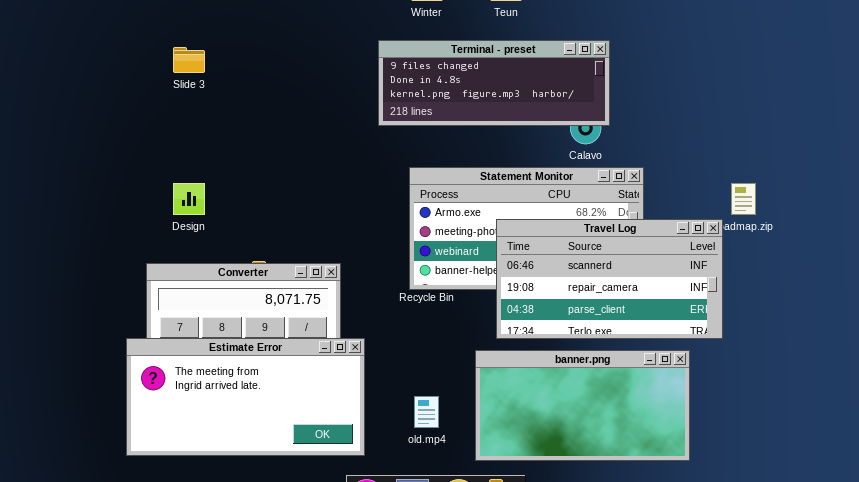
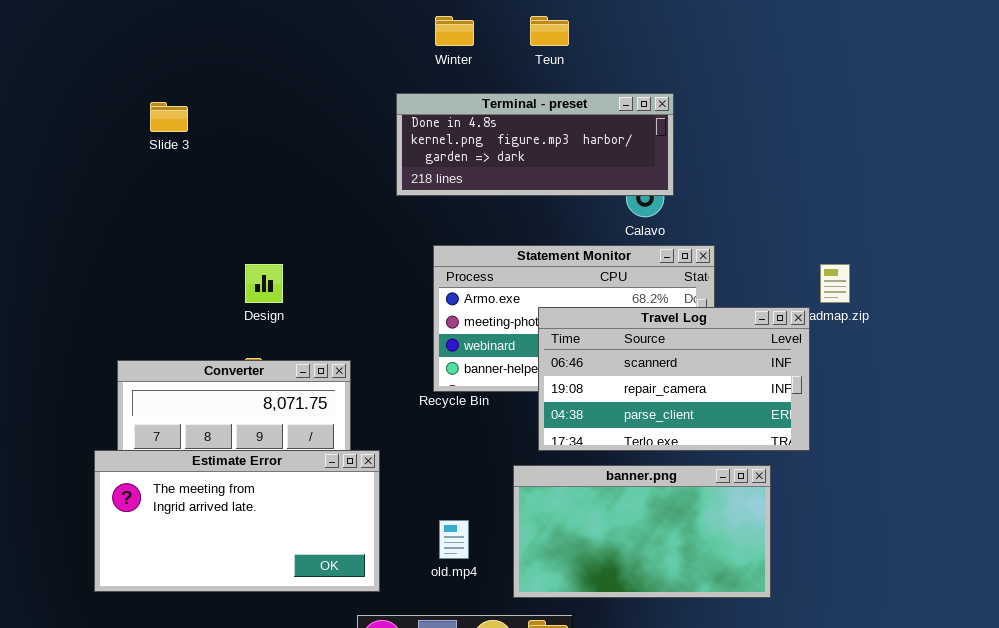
Terminal - preset: [378,40,610,126] -> [396,93,674,196], scrolled down 1 row
Design: [173,183,205,215] -> [245,264,283,303], moved

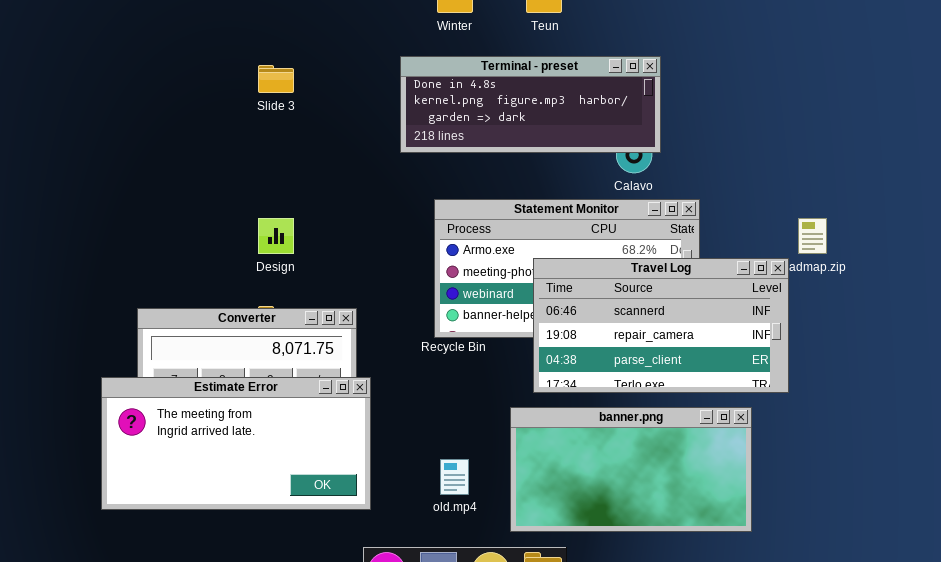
Slide 3: [150,102,188,132] -> [258,65,294,93], moved
Estimate Error: [94,450,380,592] -> [101,377,371,510], moved

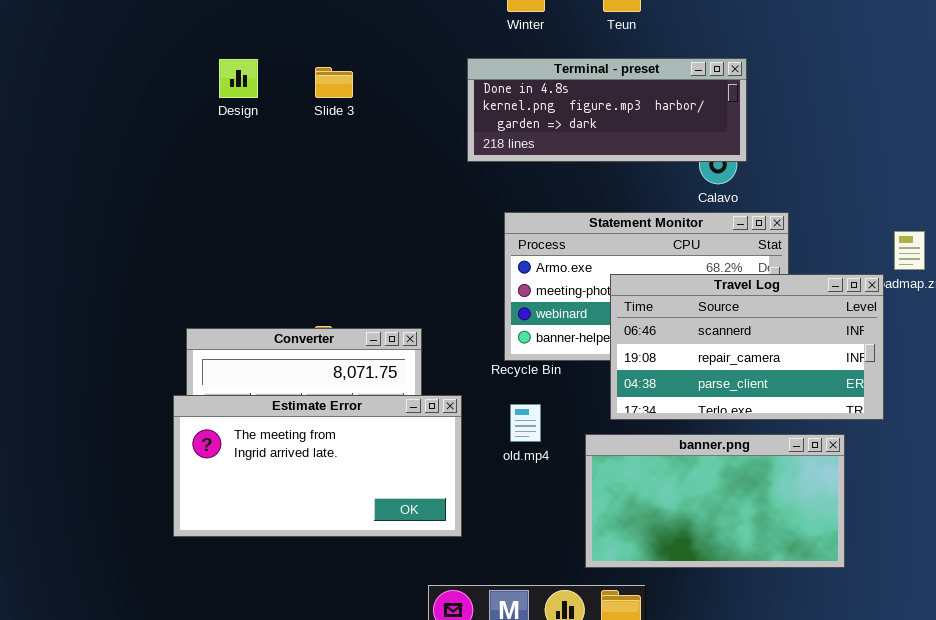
Design: [258,218,294,254] -> [219,59,258,98], moved
Estimate Error: [101,377,371,510] -> [173,395,462,537], moved
old.mp4: [440,459,469,495] -> [510,404,541,442], moved

